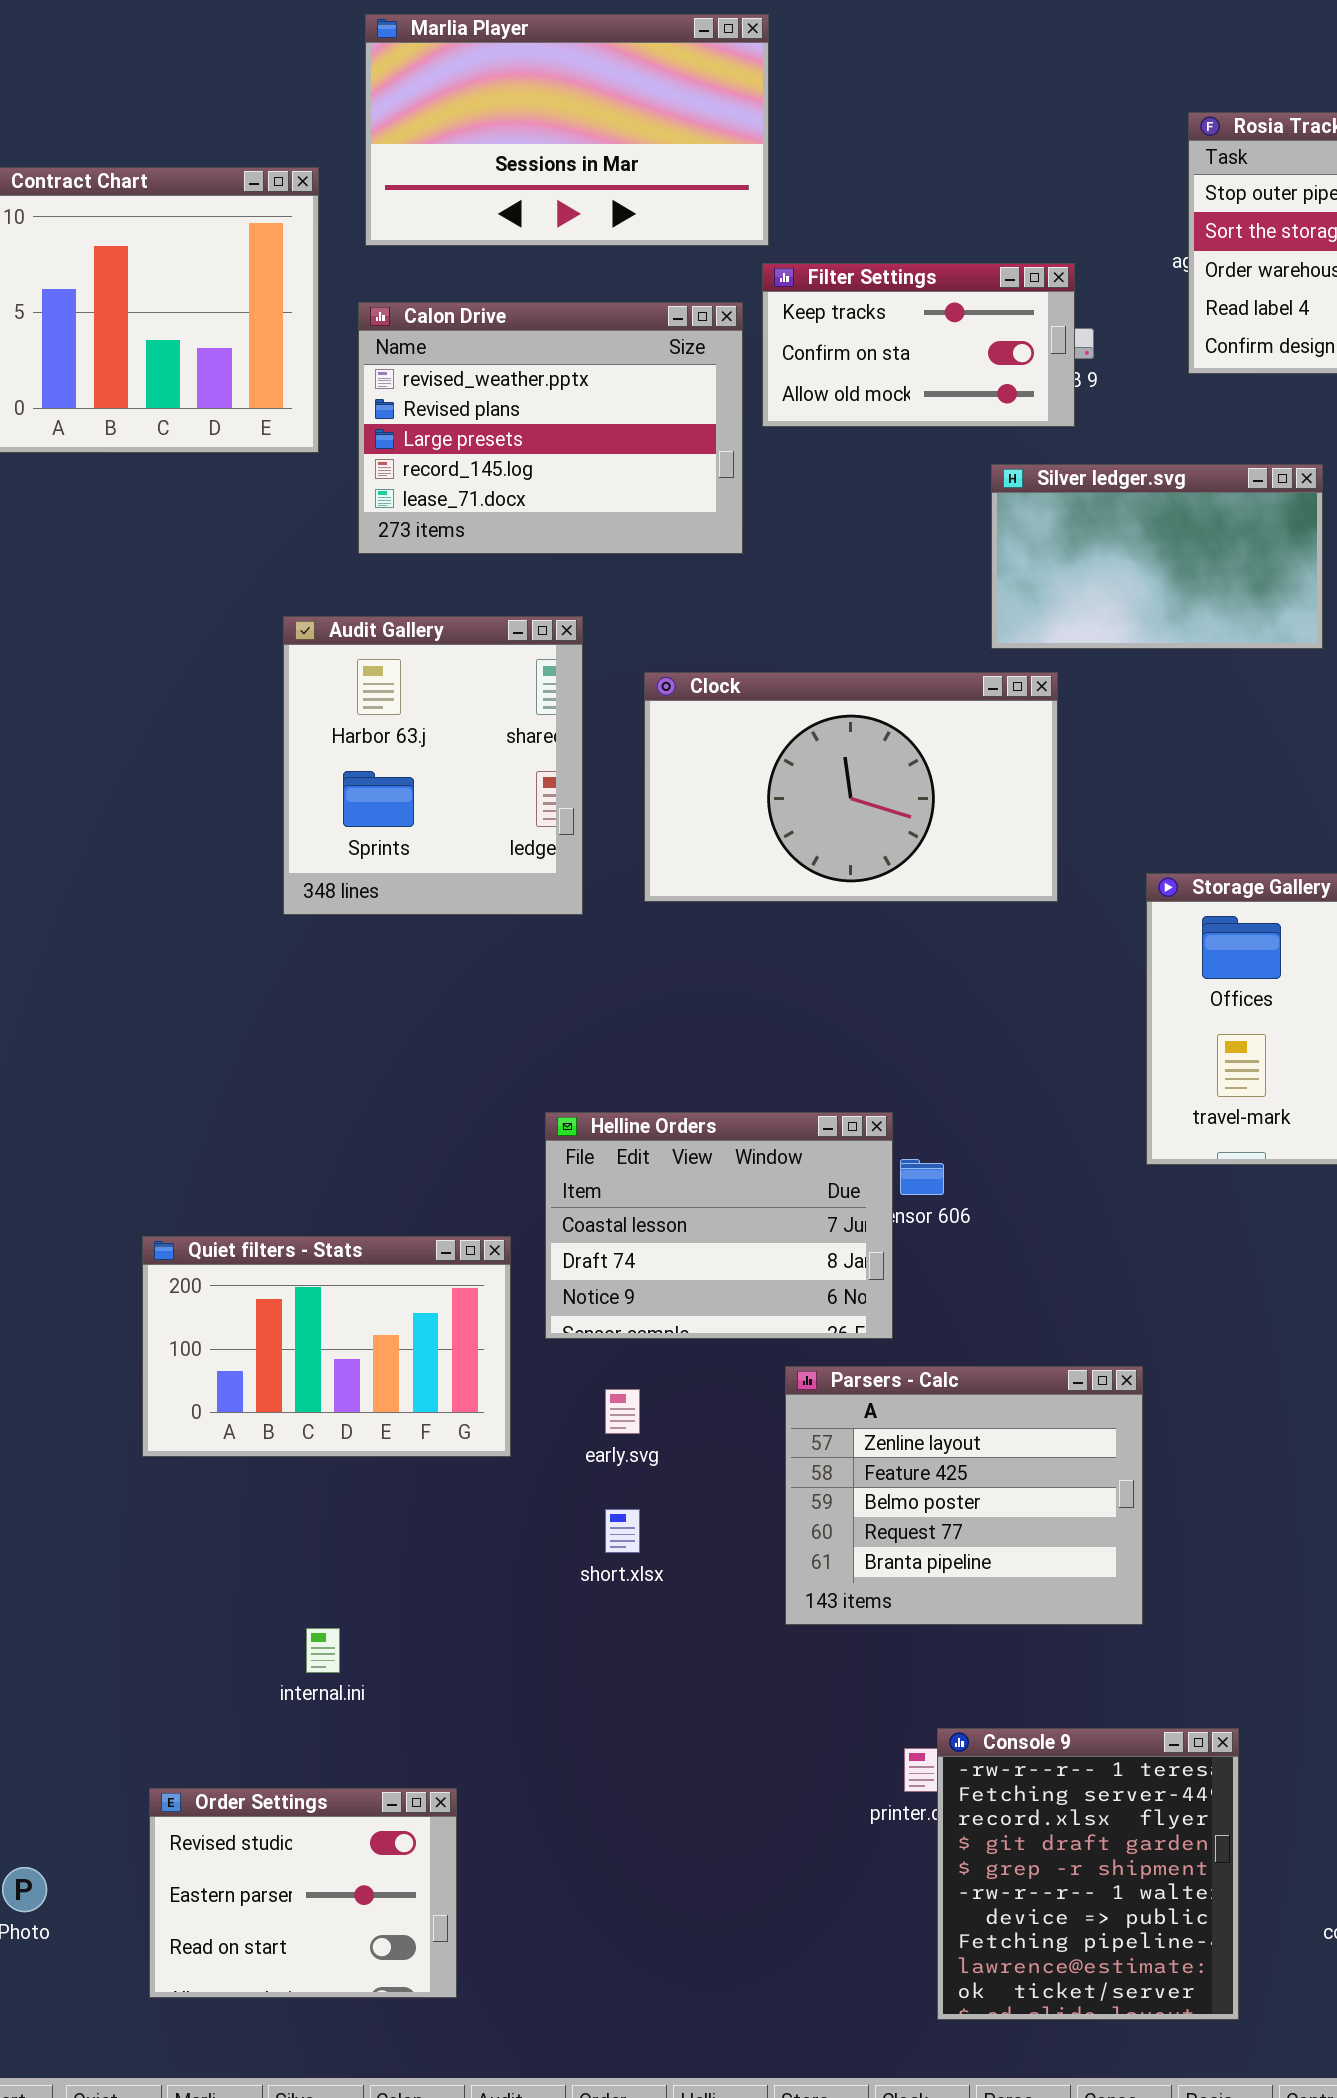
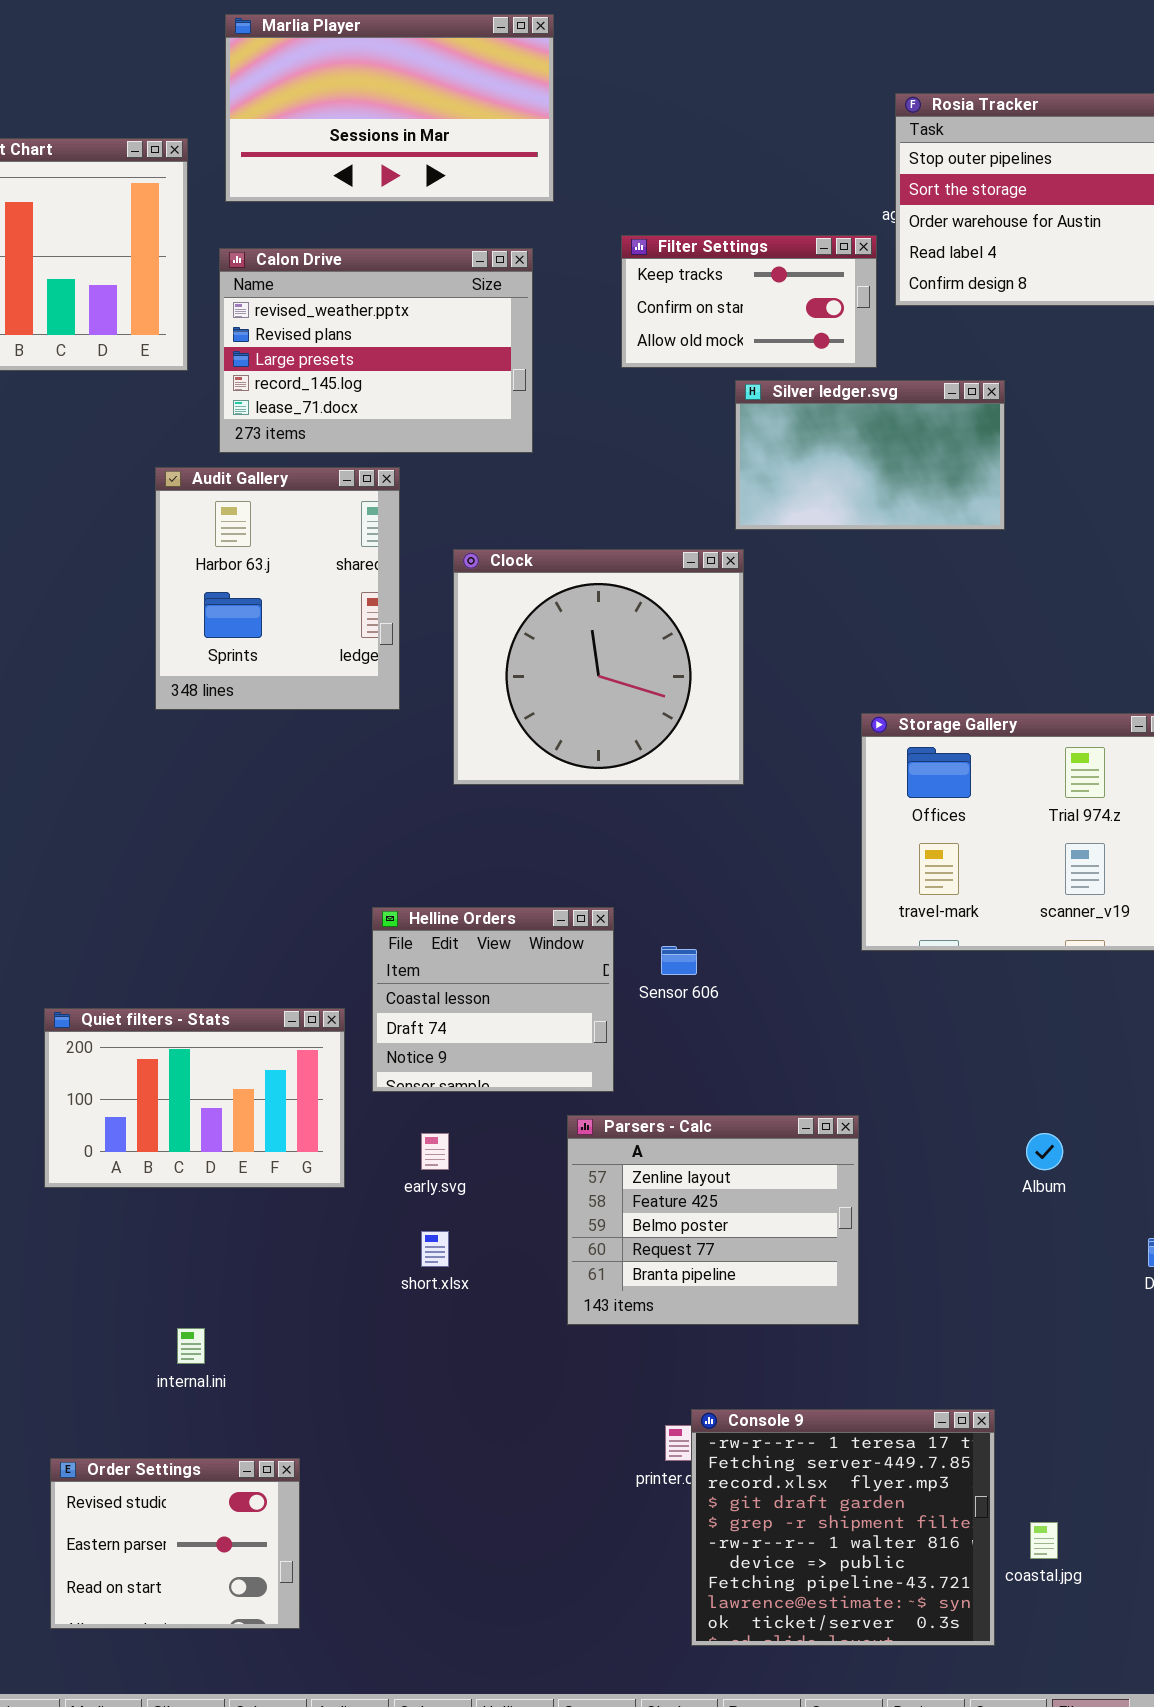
Filter Settings: [762,263,1075,427] -> [621,235,877,368], moved
Audit Gallery: [283,616,583,915] -> [155,467,400,710], moved
Clock: [644,672,1058,902] -> [453,549,744,785], resized
Helline Orders: [545,1112,893,1339] -> [372,907,614,1092], resized
Console 9: [937,1728,1239,2020] -> [691,1409,995,1646], resized

